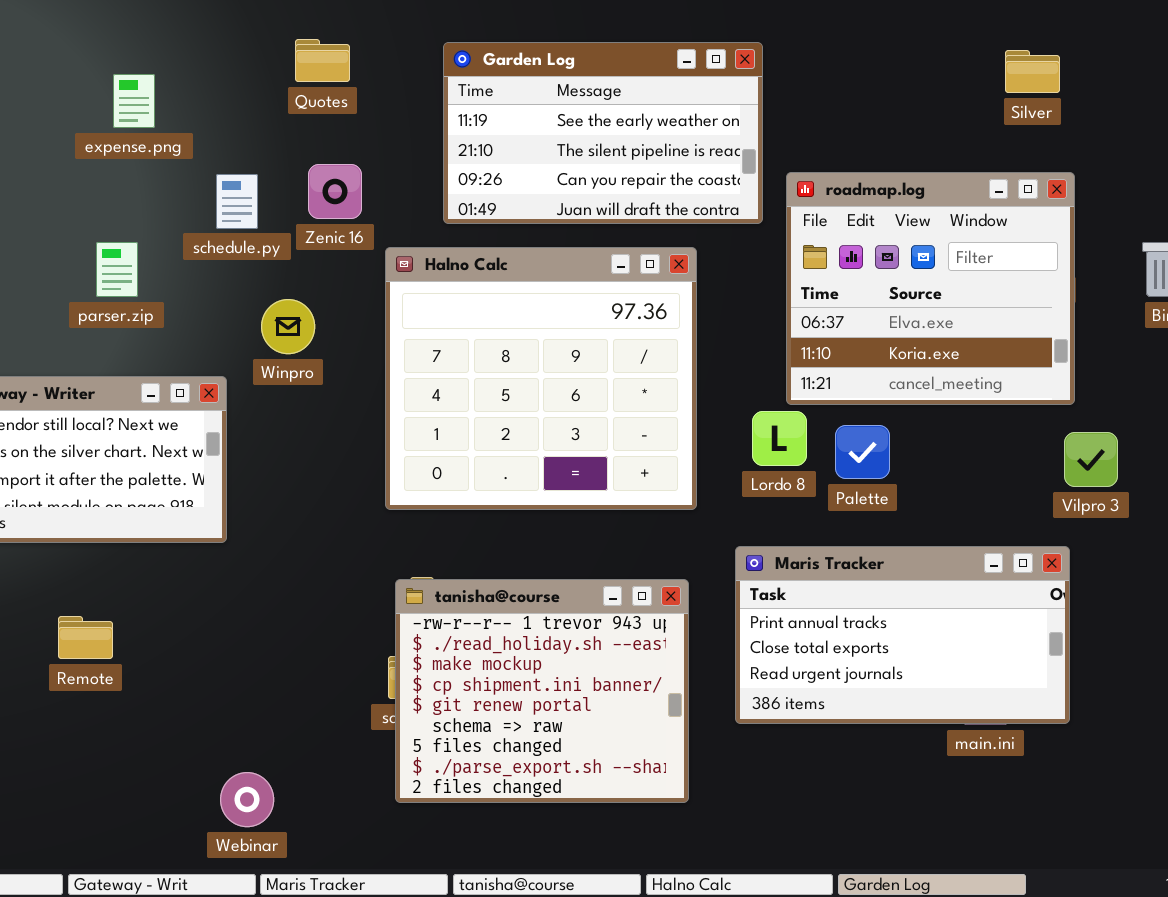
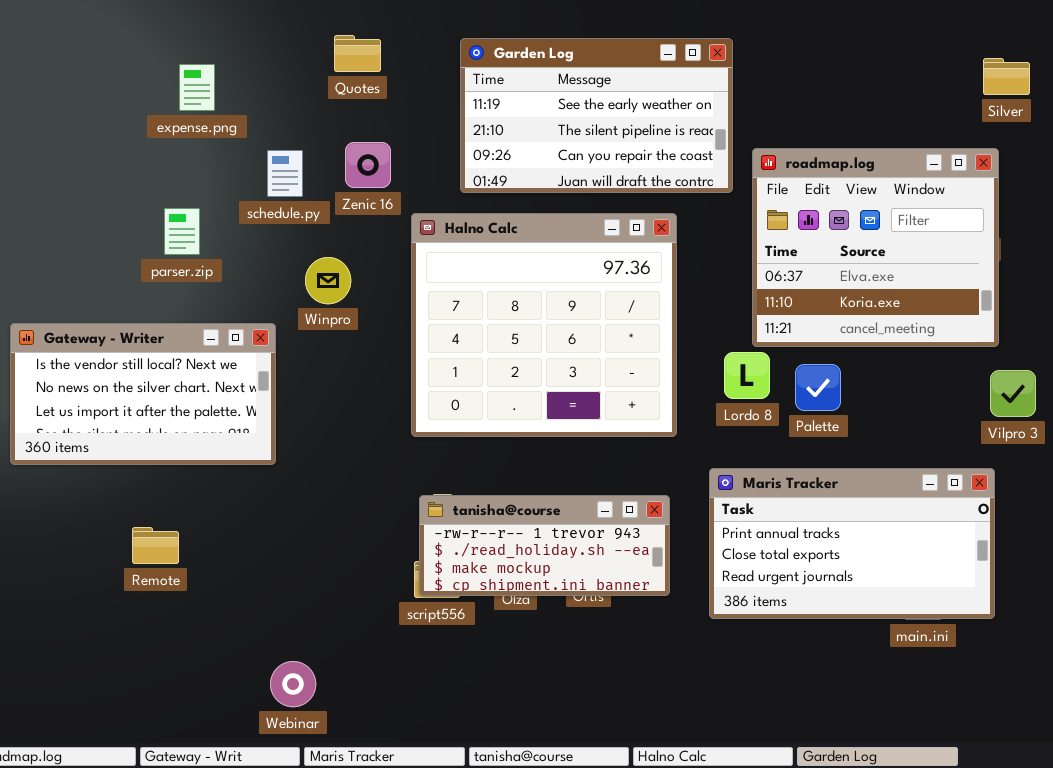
Silver: [1005,50,1060,93] -> [983,58,1030,95], moved
tanisha@course: [395,579,689,803] -> [419,495,670,596], resized

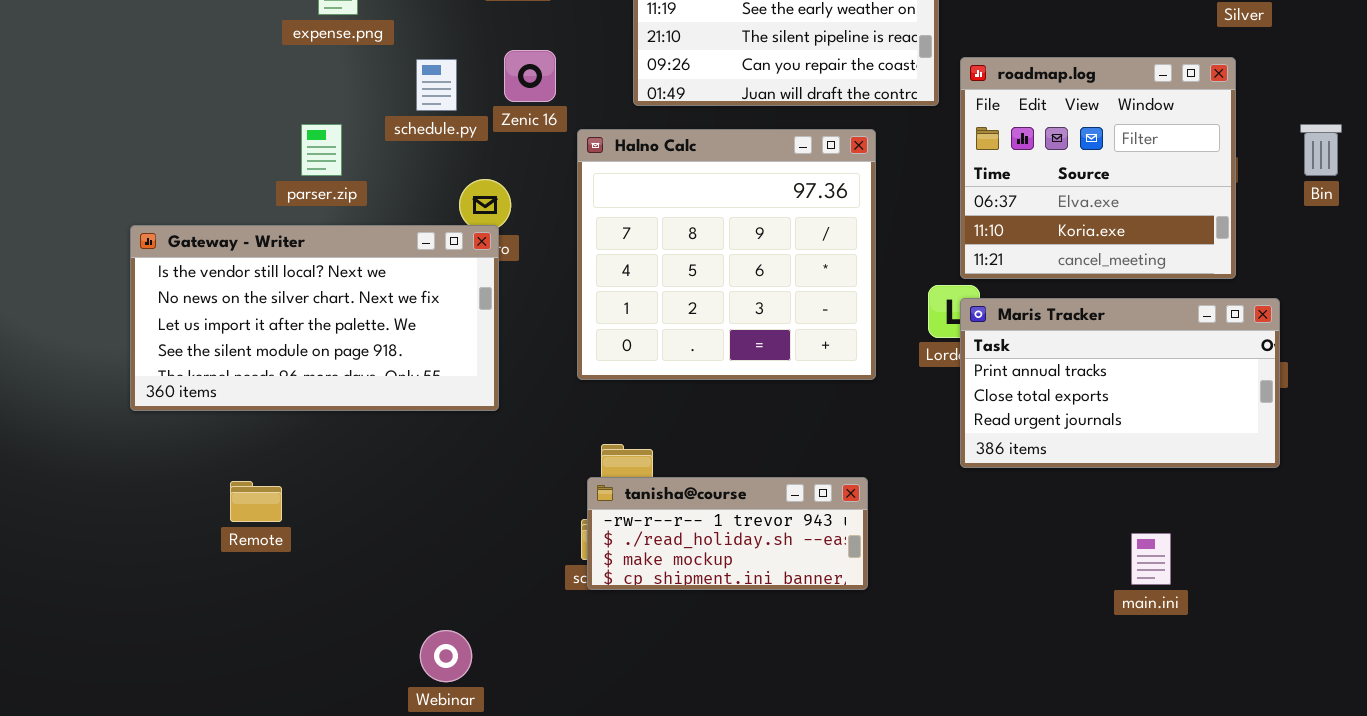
Gateway - Writer: [10,323,276,465] -> [130,225,499,411], resized
Maris Tracker: [709,468,995,619] -> [960,298,1280,468], moved
tanisha@course: [419,495,670,596] -> [587,477,868,590], moved
Remote: [132,527,179,564] -> [230,481,282,522], moved

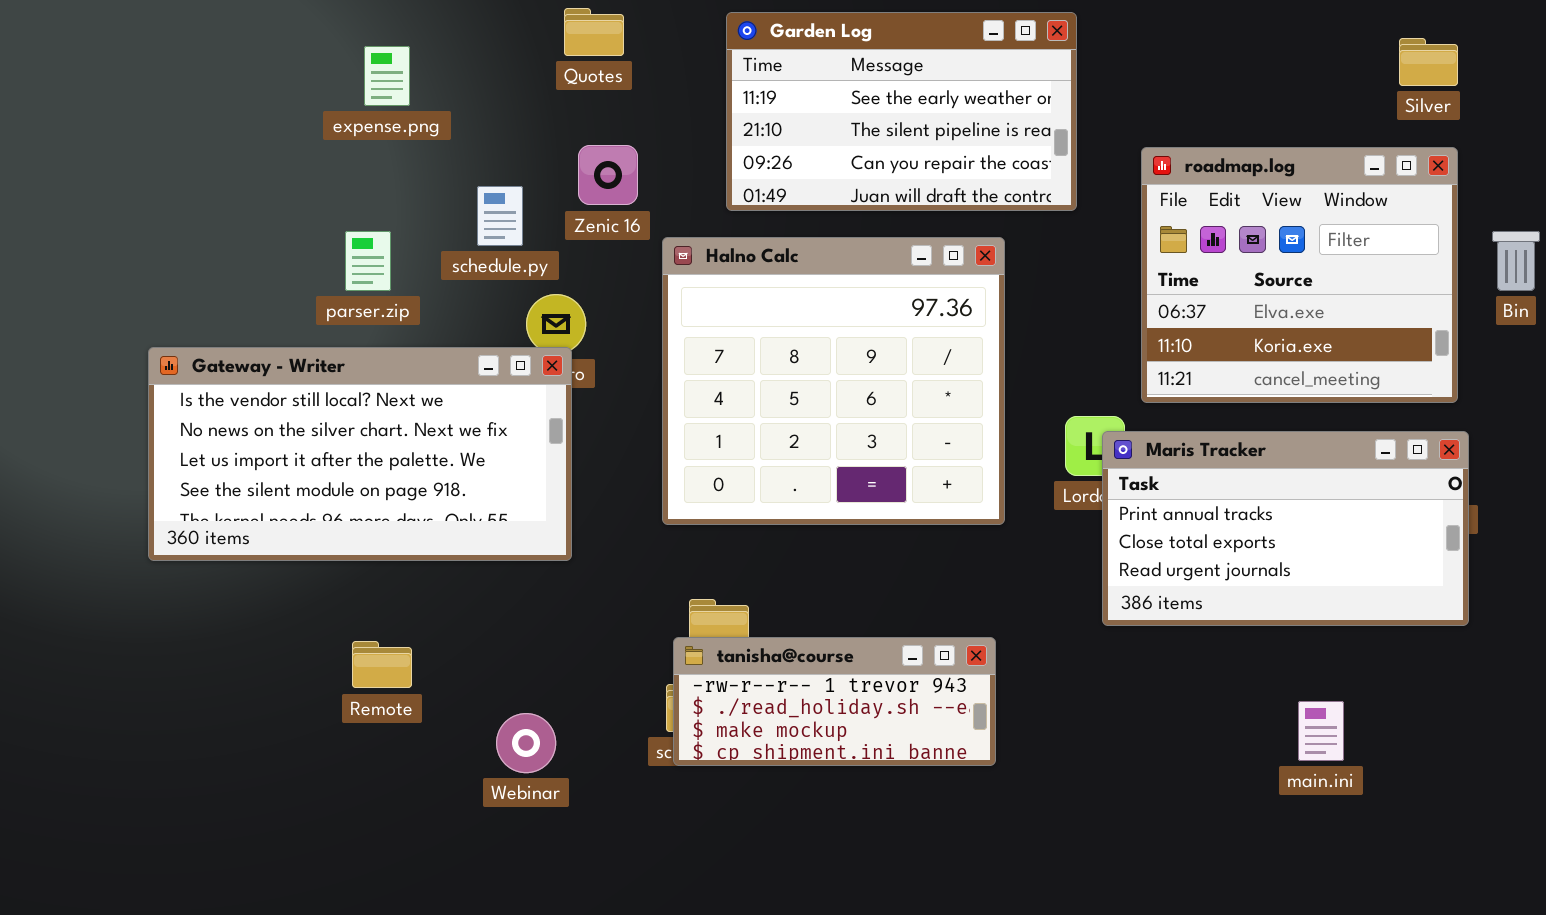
roadmap.log: [960,57,1236,279] -> [1141,147,1458,403], moved
schedule.py: [416,59,457,111] -> [477,186,523,246], moved
Remote: [230,481,282,522] -> [352,641,412,688], moved
Webinar: [420,630,472,682] -> [496,713,556,773], moved

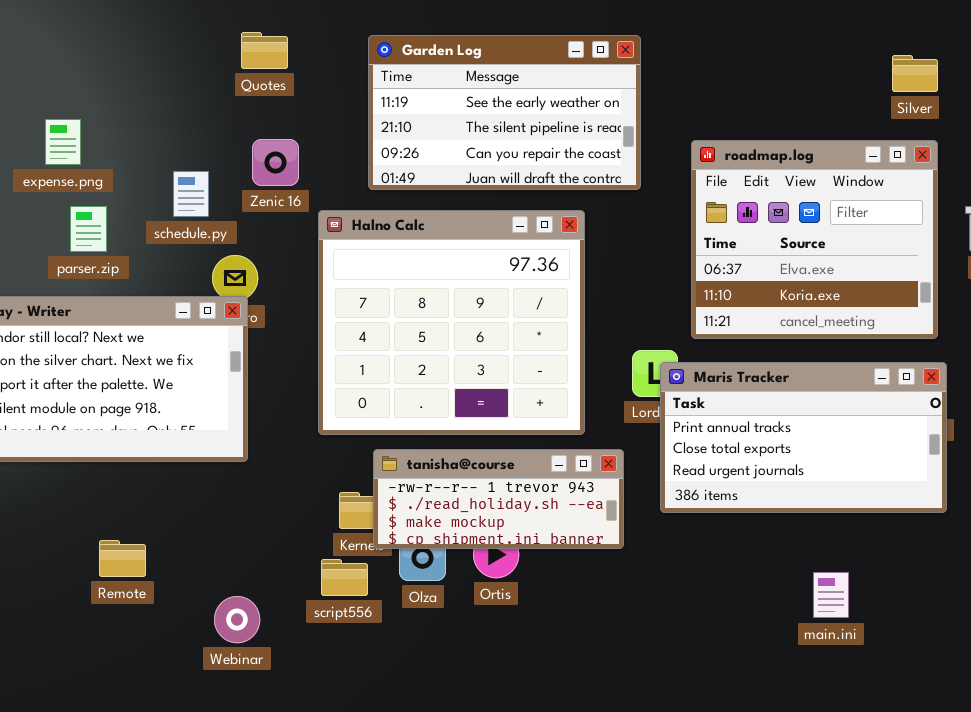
expense.png: [364,46,410,106] -> [45,119,81,165], moved
tanisha@course: [673,637,996,766] -> [373,449,624,549], moved
Remote: [352,641,412,688] -> [99,540,146,577], moved
Webinar: [496,713,556,773] -> [214,596,260,643], moved

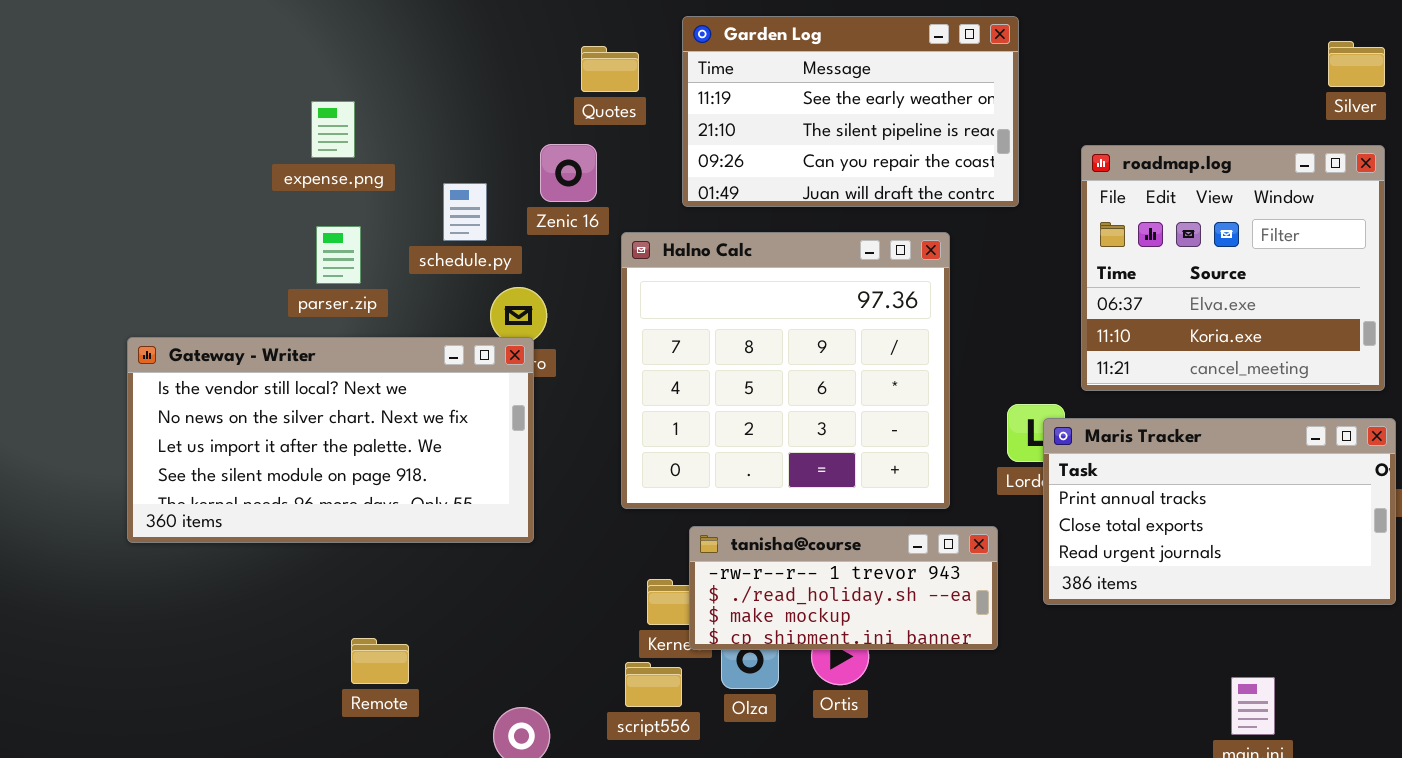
Quotes: [241,32,288,69] -> [581,46,639,92], moved
expense.png: [45,119,81,165] -> [311,101,355,158], moved

